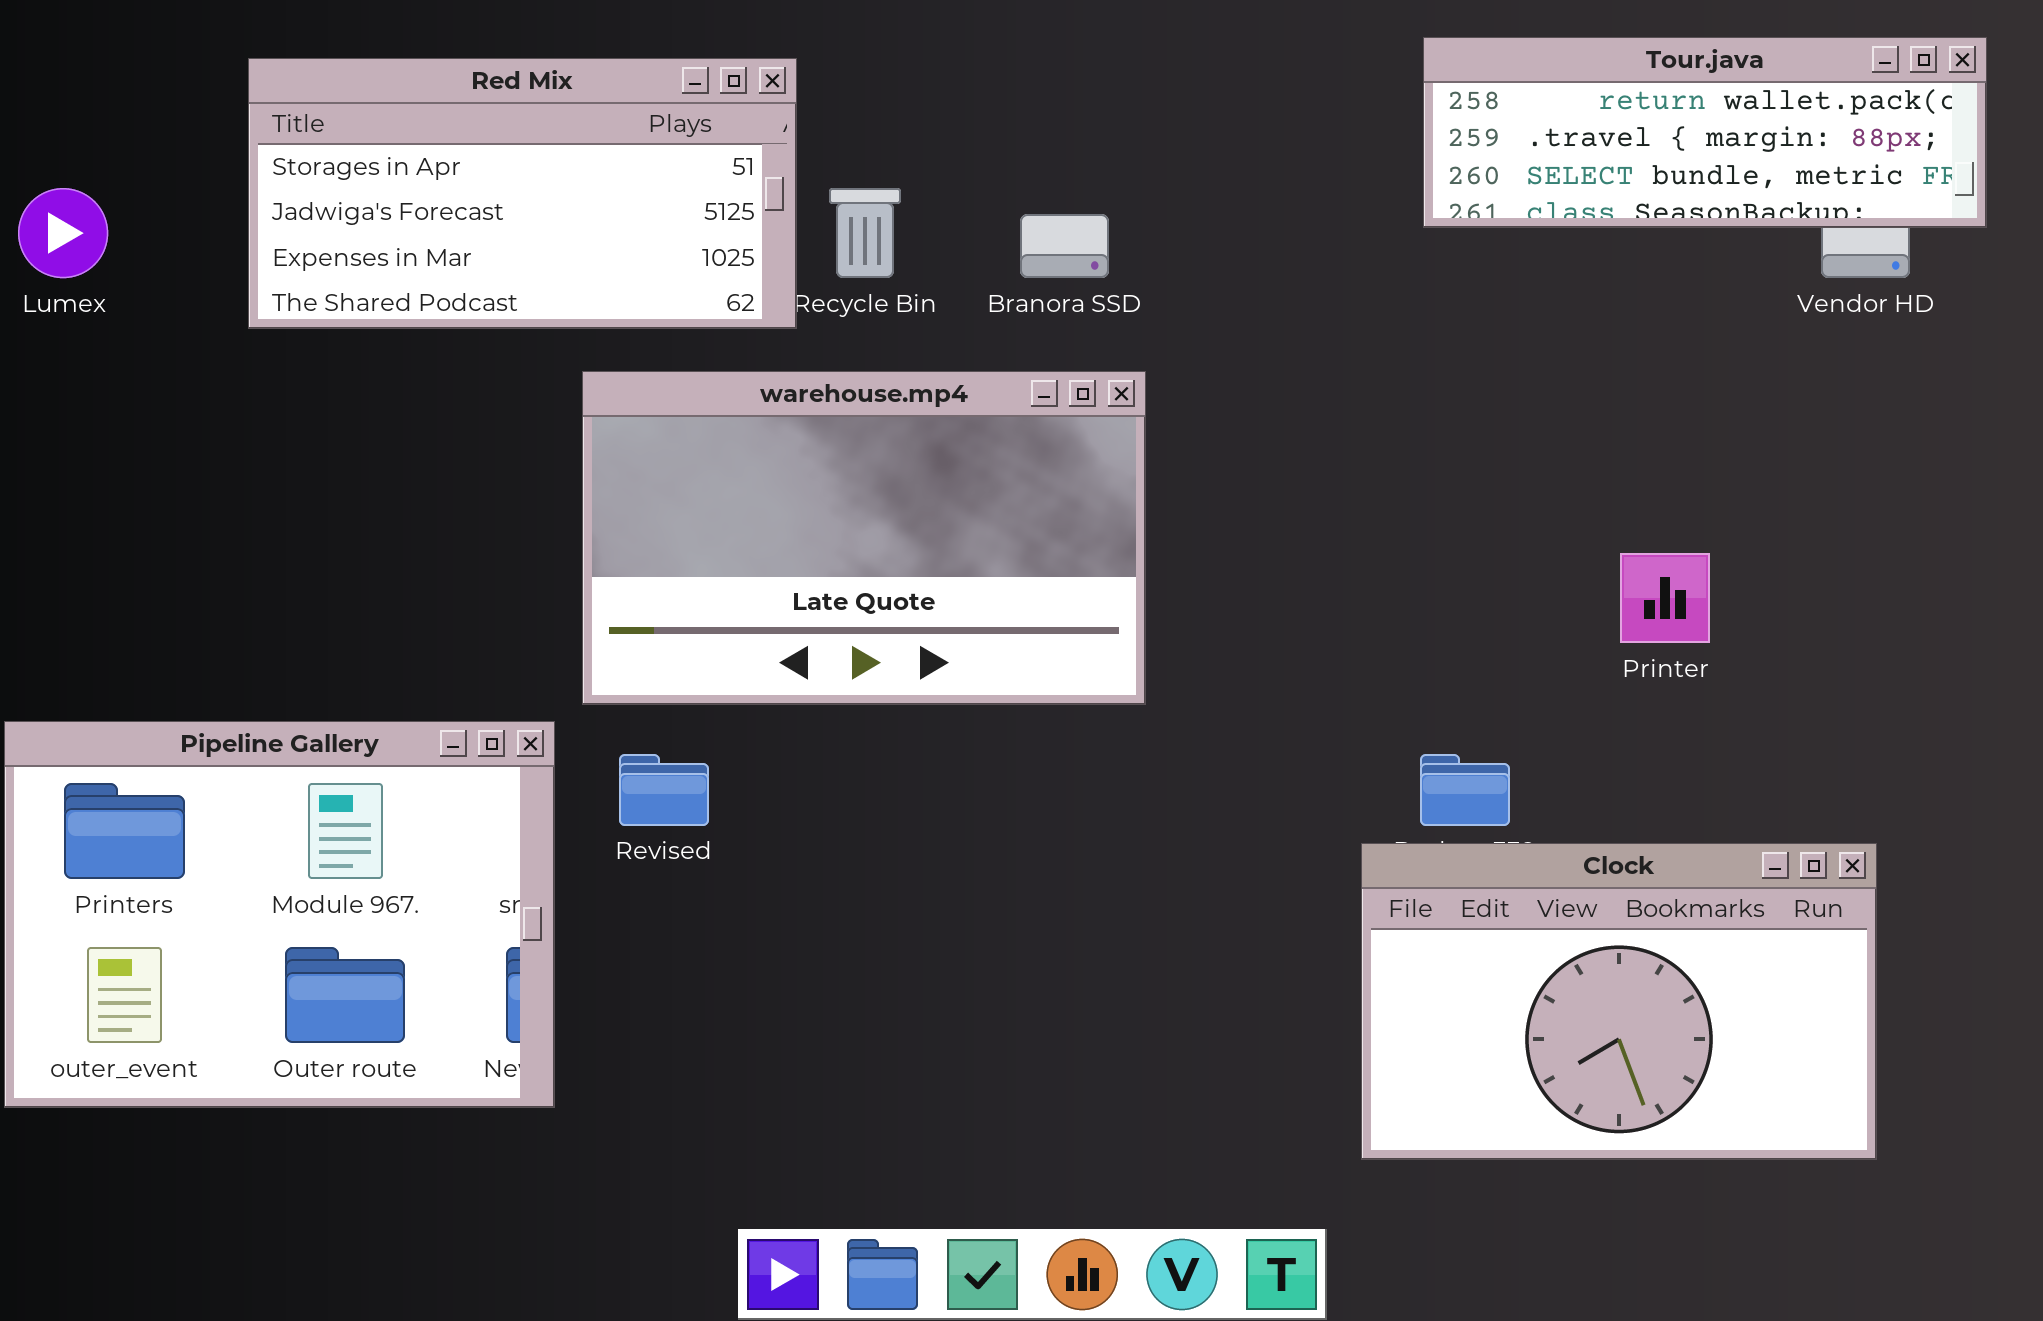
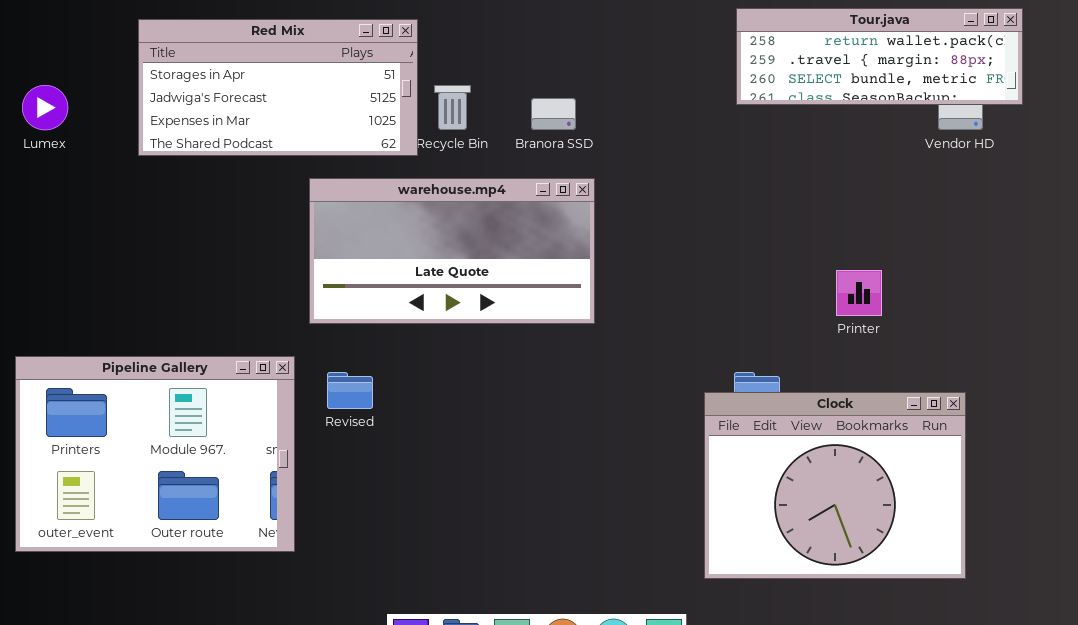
warehouse.mp4: [582,371,1146,705] -> [309,178,595,324], resized
Clock: [1361,843,1877,1160] -> [704,392,966,579], resized

